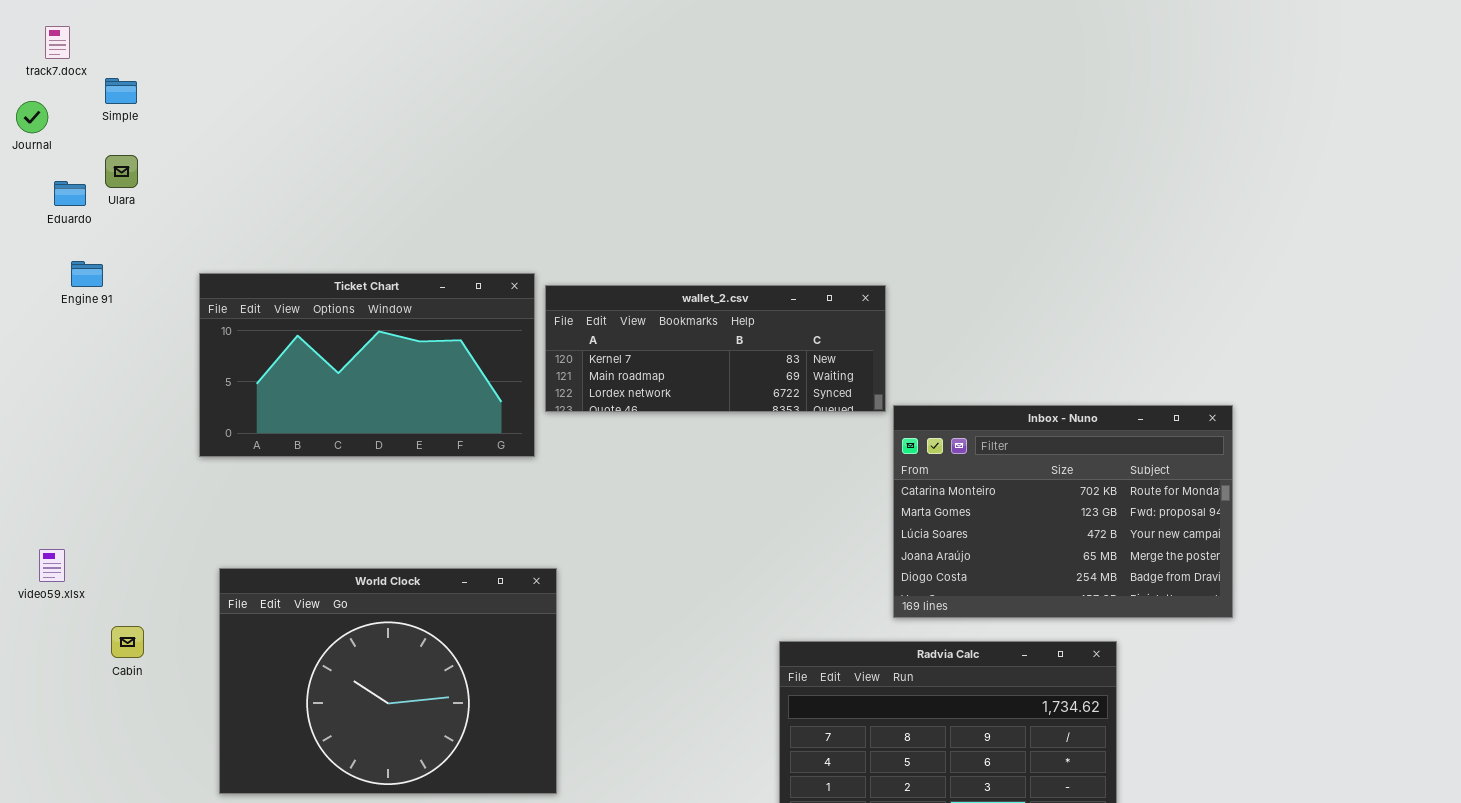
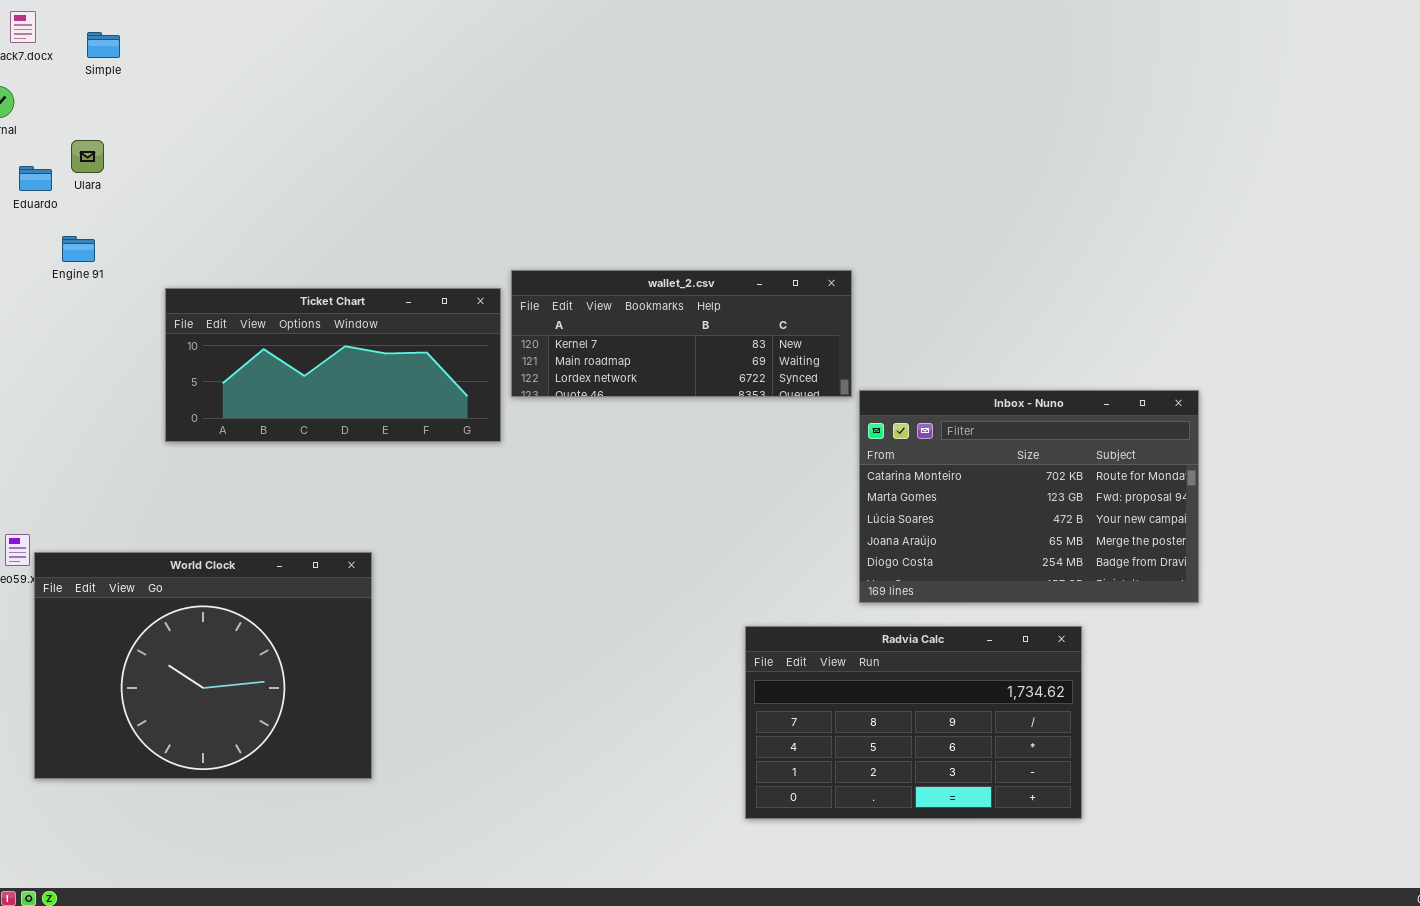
Simple: [105,78,137,104] -> [87,32,120,58], moved
Engine 91: [71,261,103,287] -> [62,236,95,262], moved
Ticket Chart: [199,273,535,457] -> [165,288,501,442], resized
World Clock: [219,568,557,794] -> [34,552,372,779], moved

